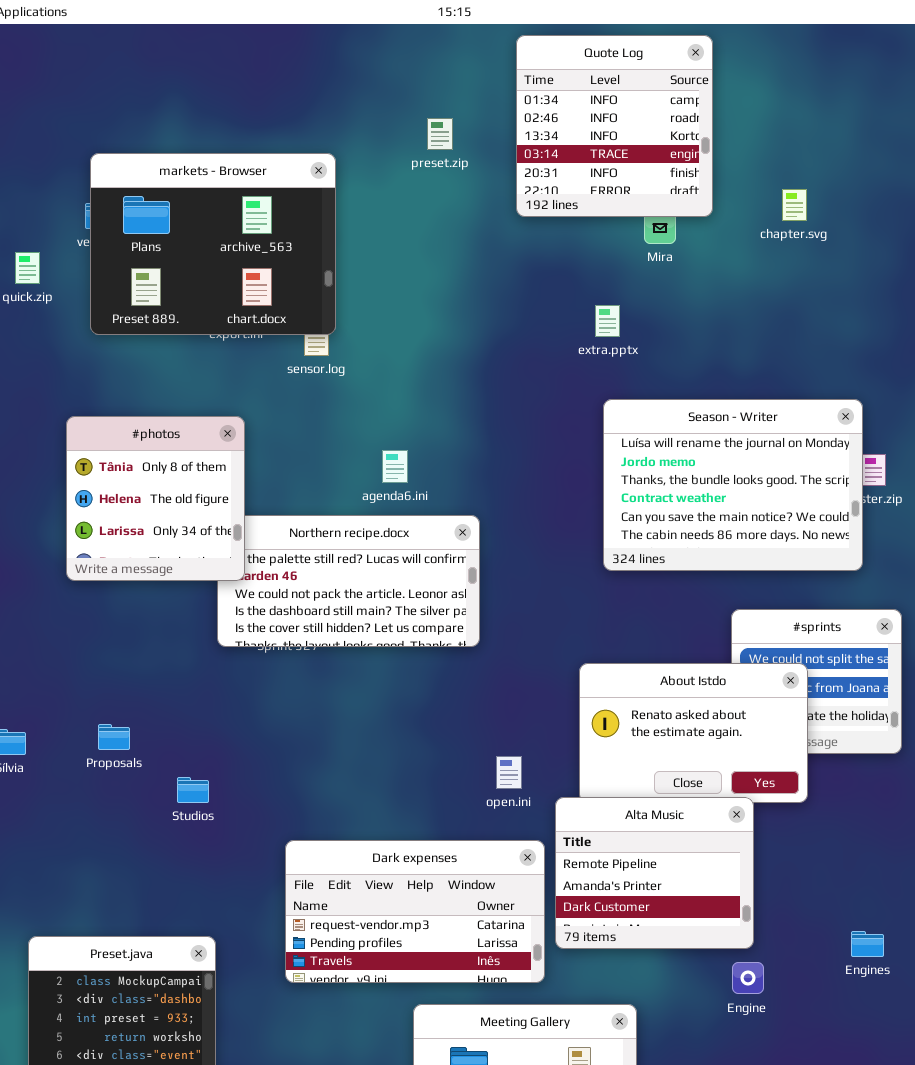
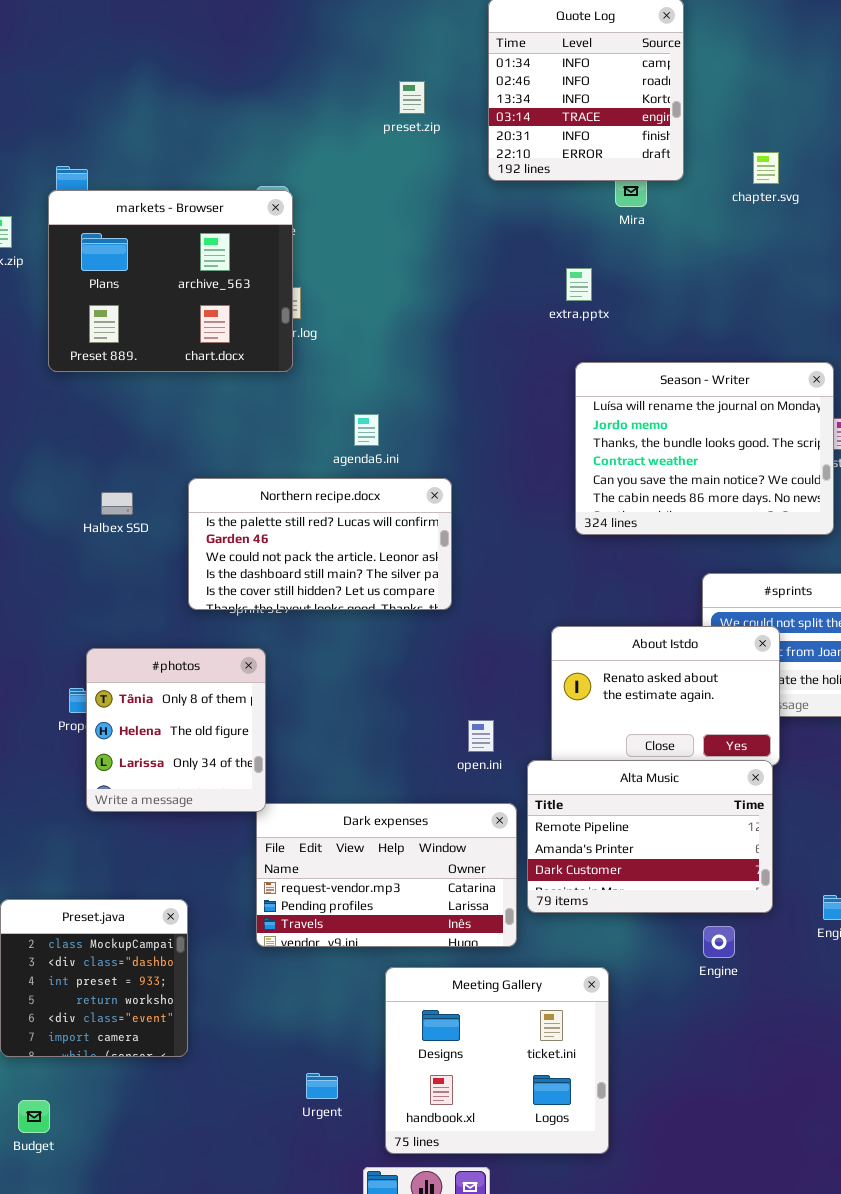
markets - Browser: [90,153,336,335] -> [48,190,293,372], moved
#photos: [66,416,245,581] -> [86,648,266,812], moved
Alta Music: [555,797,754,949] -> [527,760,773,913], resized

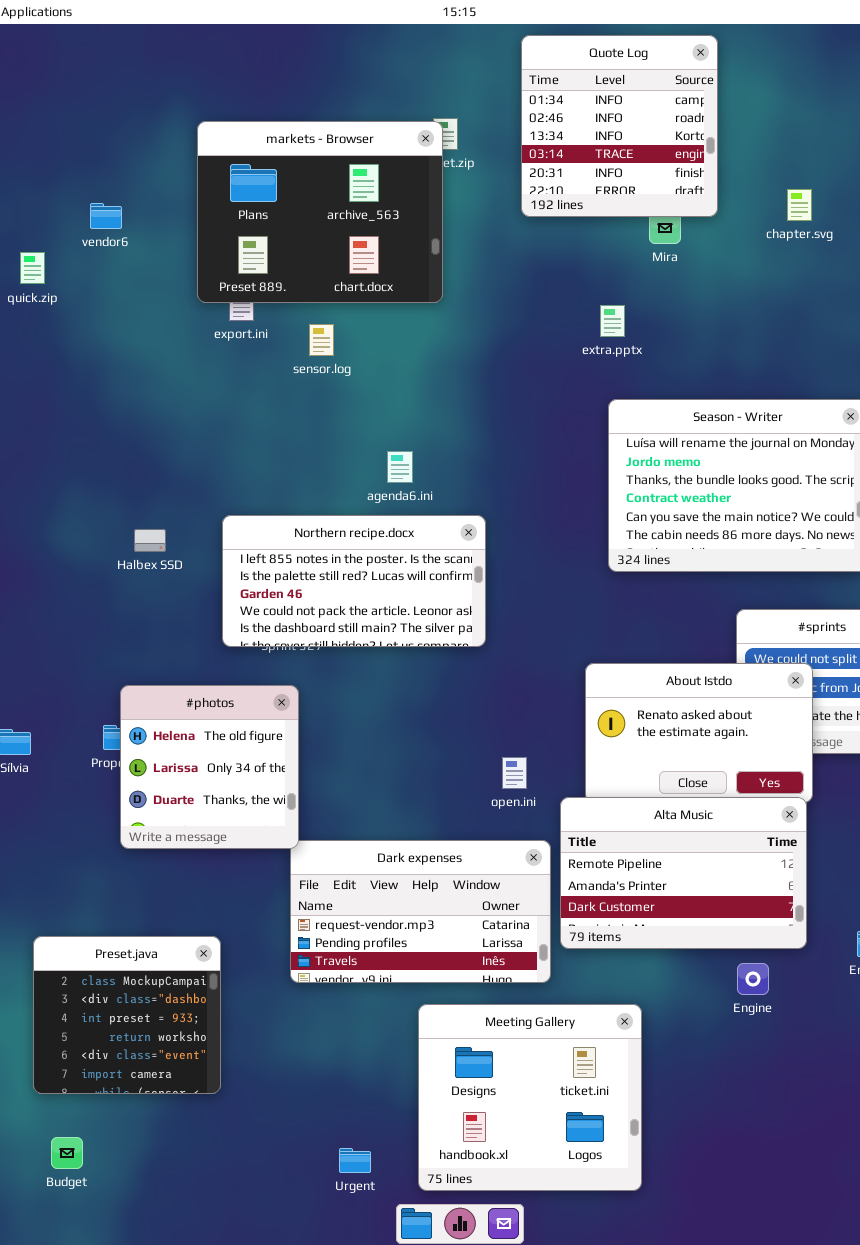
markets - Browser: [48,190,293,372] -> [197,121,443,303], moved
Northern recipe.docx: [188,478,452,610] -> [222,515,486,647], scrolled up 1 row
#photos: [86,648,266,812] -> [120,685,299,849], scrolled down 1 row
Urgent: [306,1073,338,1099] -> [339,1148,371,1173], moved

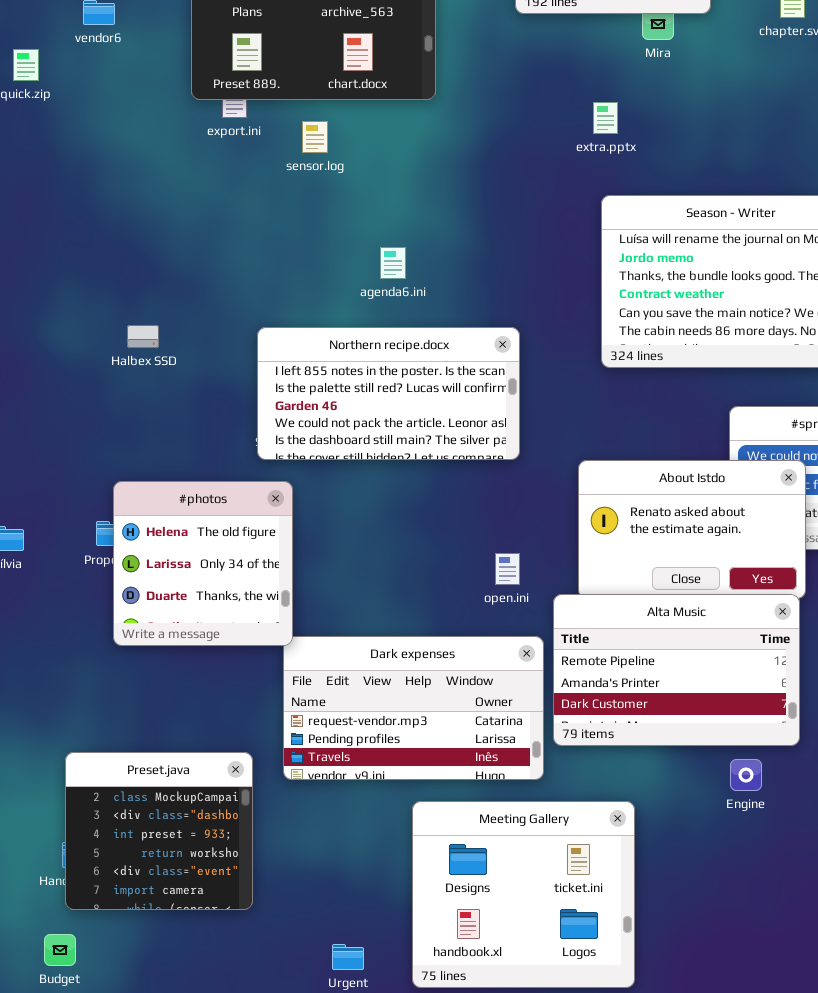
Northern recipe.docx: [222,515,486,647] -> [257,327,520,460], moved
Preset.java: [33,936,221,1094] -> [65,752,253,910], moved

